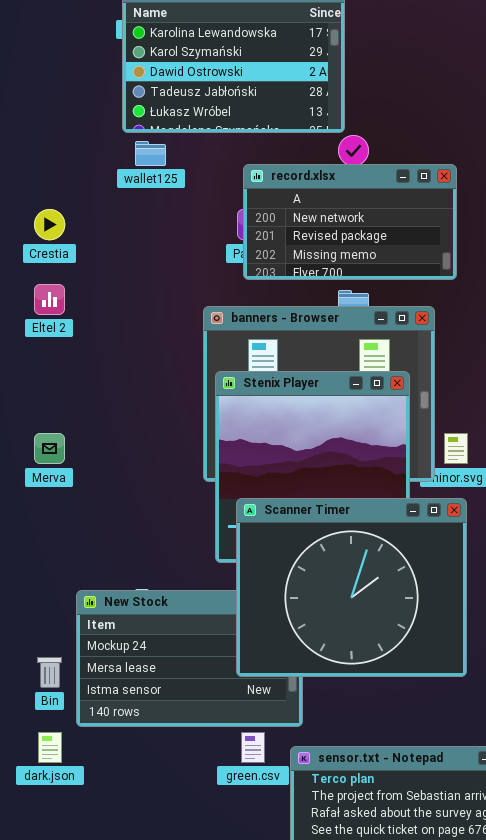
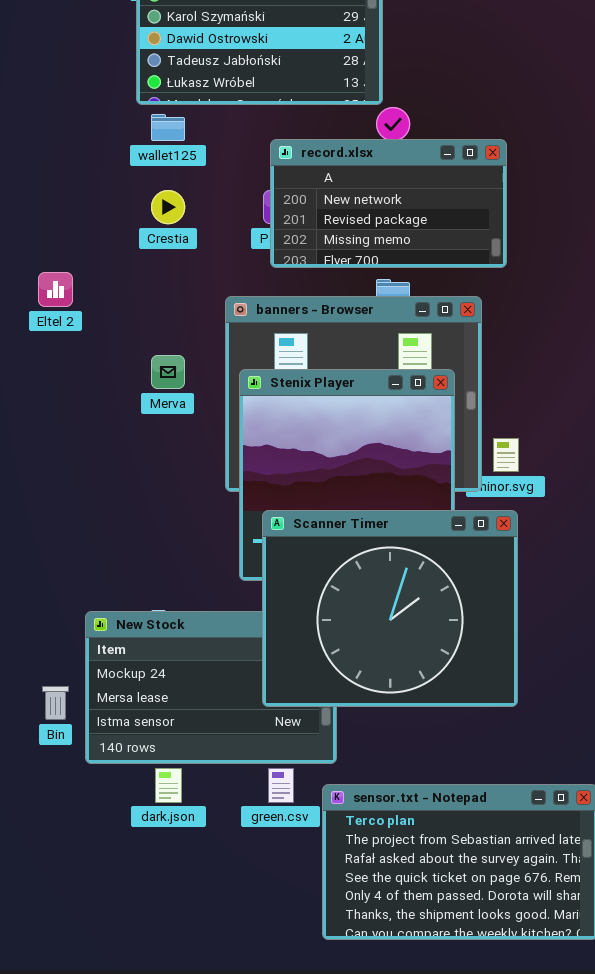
Crestia: [34,209,65,240] -> [151,190,185,224], moved
Merva: [34,433,65,464] -> [151,355,185,389], moved
dark.json: [38,732,62,763] -> [155,768,182,803], moved

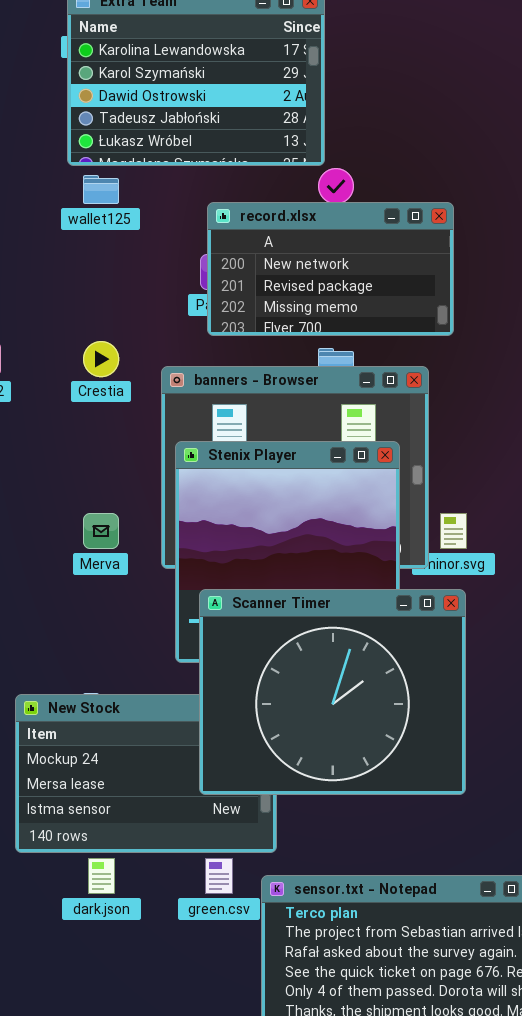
Crestia: [151,190,185,224] -> [83,341,119,377], moved
Merva: [151,355,185,389] -> [83,513,119,549], moved

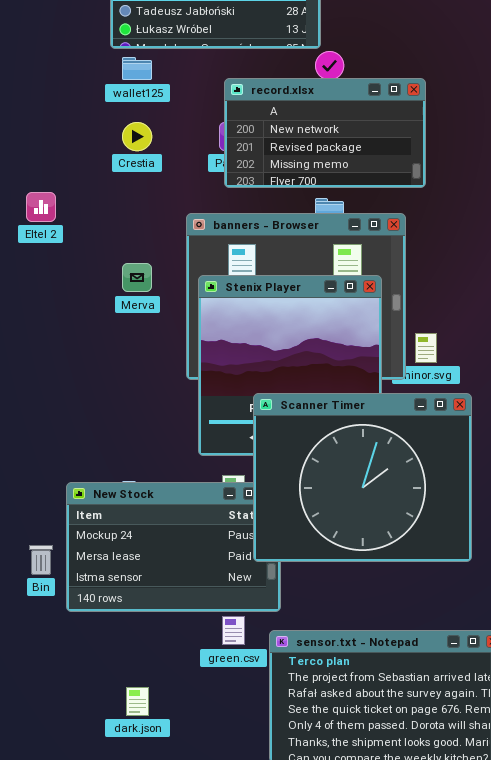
Crestia: [83,341,119,377] -> [122,122,152,151], moved
Merva: [83,513,119,549] -> [122,263,152,292], moved
Scanner Timer: [199,589,466,795] -> [253,393,472,562], moved
dark.json: [88,858,115,894] -> [126,687,149,716], moved

